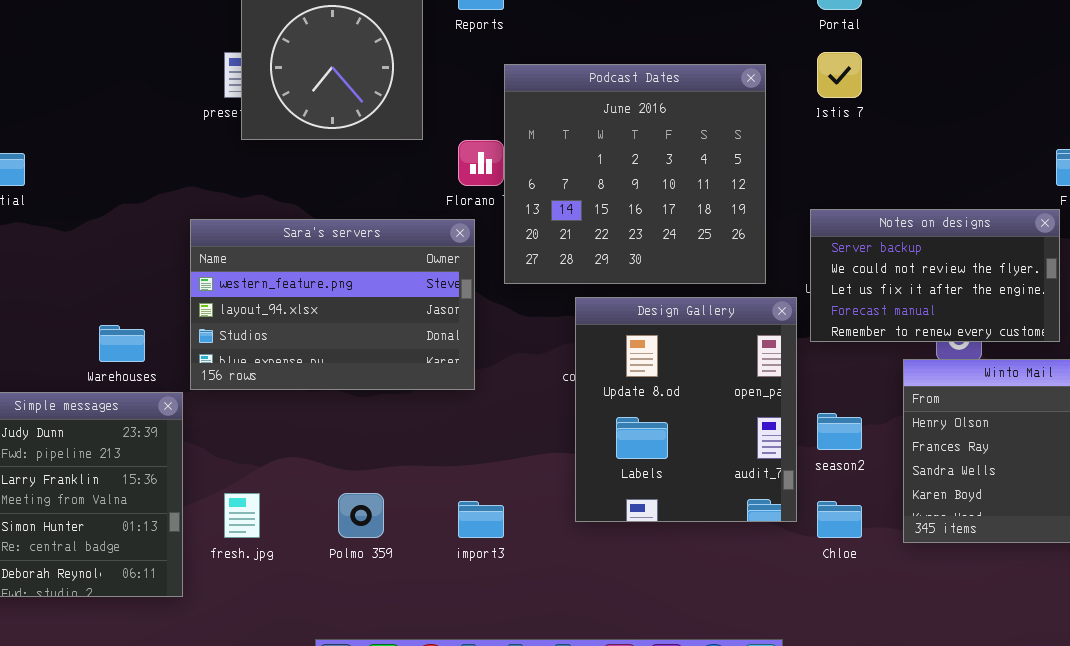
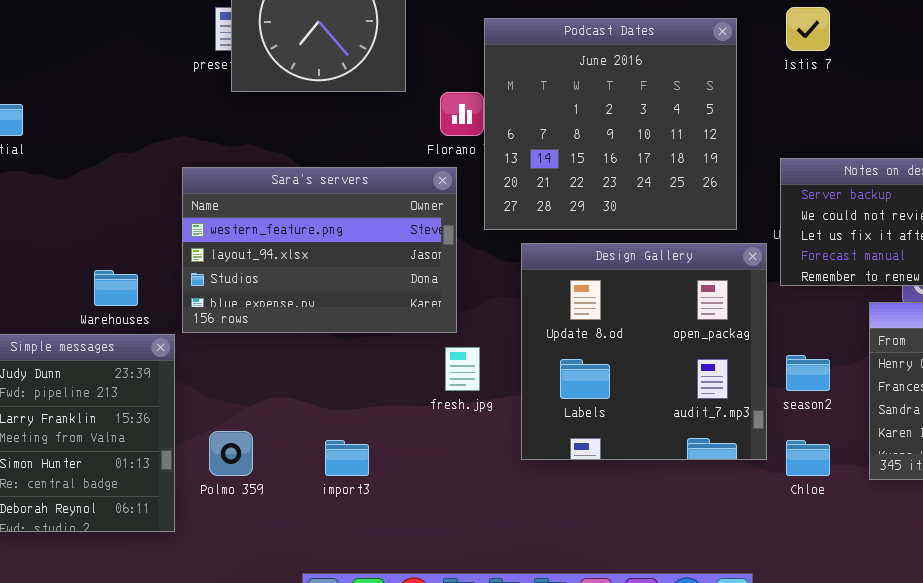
Design Gallery: [575,297,797,522] -> [521,243,767,460], resized
fresh.jpg: [224,493,260,538] -> [445,347,480,391], moved
Polmo 359: [338,493,384,538] -> [209,431,253,476], moved
import3: [458,501,504,538] -> [325,440,369,476], moved

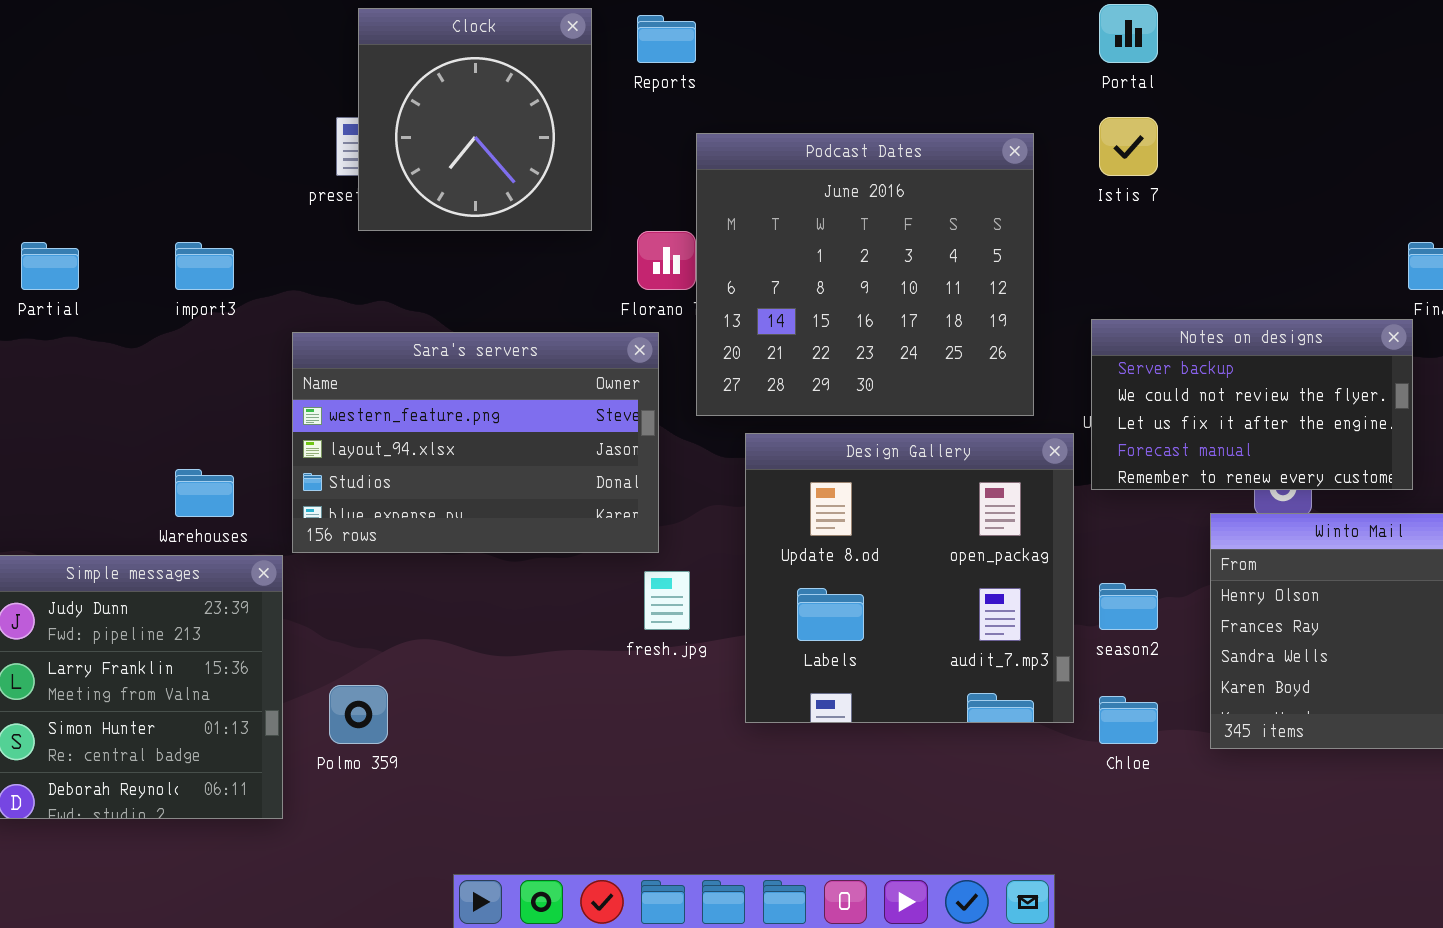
import3: [325,440,369,476] -> [175,242,234,290], moved

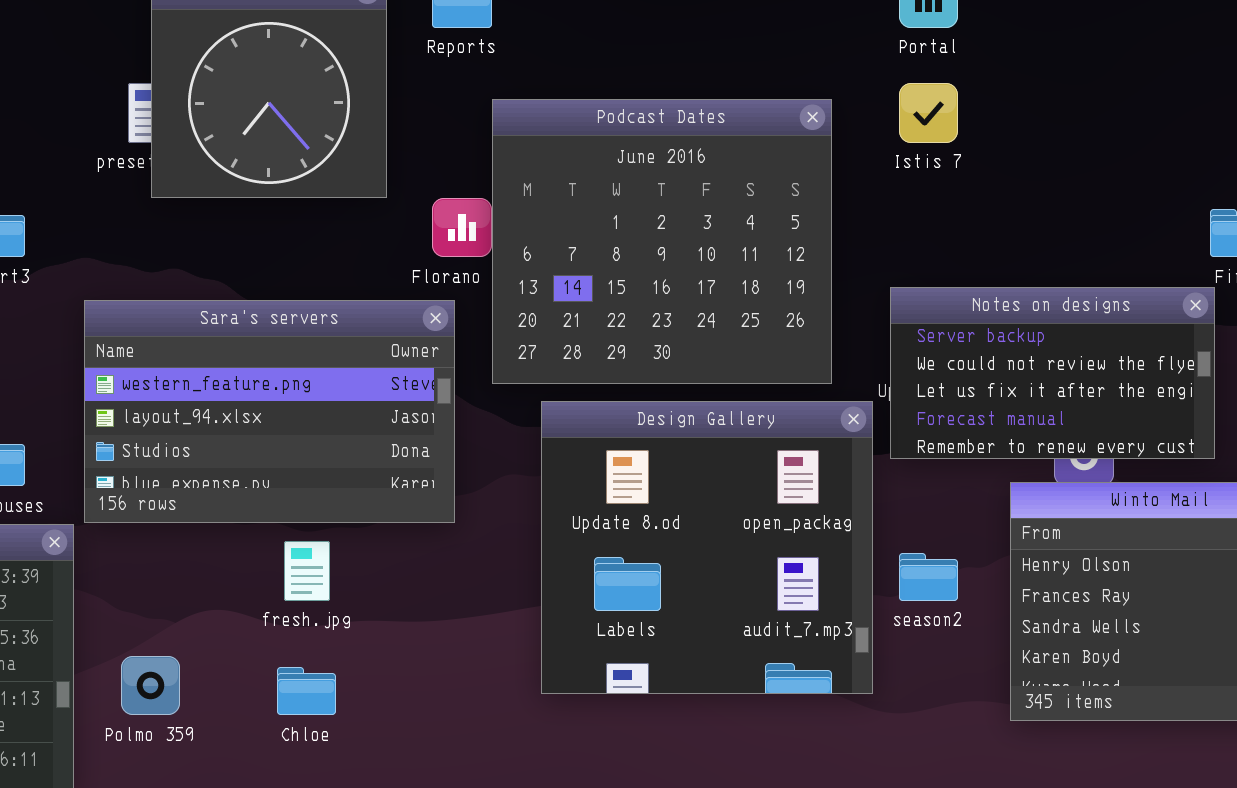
fresh.jpg: [644,571,690,630] -> [284,541,330,601], moved
Chloe: [1099,696,1158,744] -> [277,667,336,715], moved

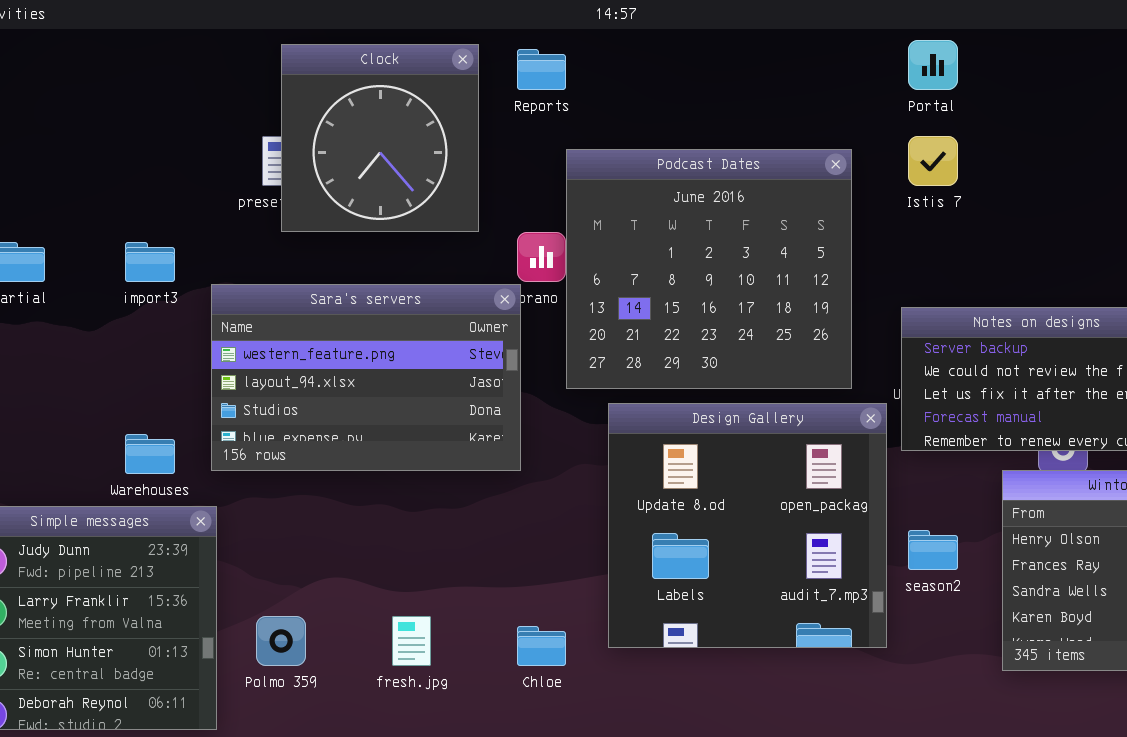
Sara's servers: [84,300,455,523] -> [211,284,521,471], moved
fresh.jpg: [284,541,330,601] -> [392,616,431,666], moved
Chloe: [277,667,336,715] -> [517,626,566,666], moved

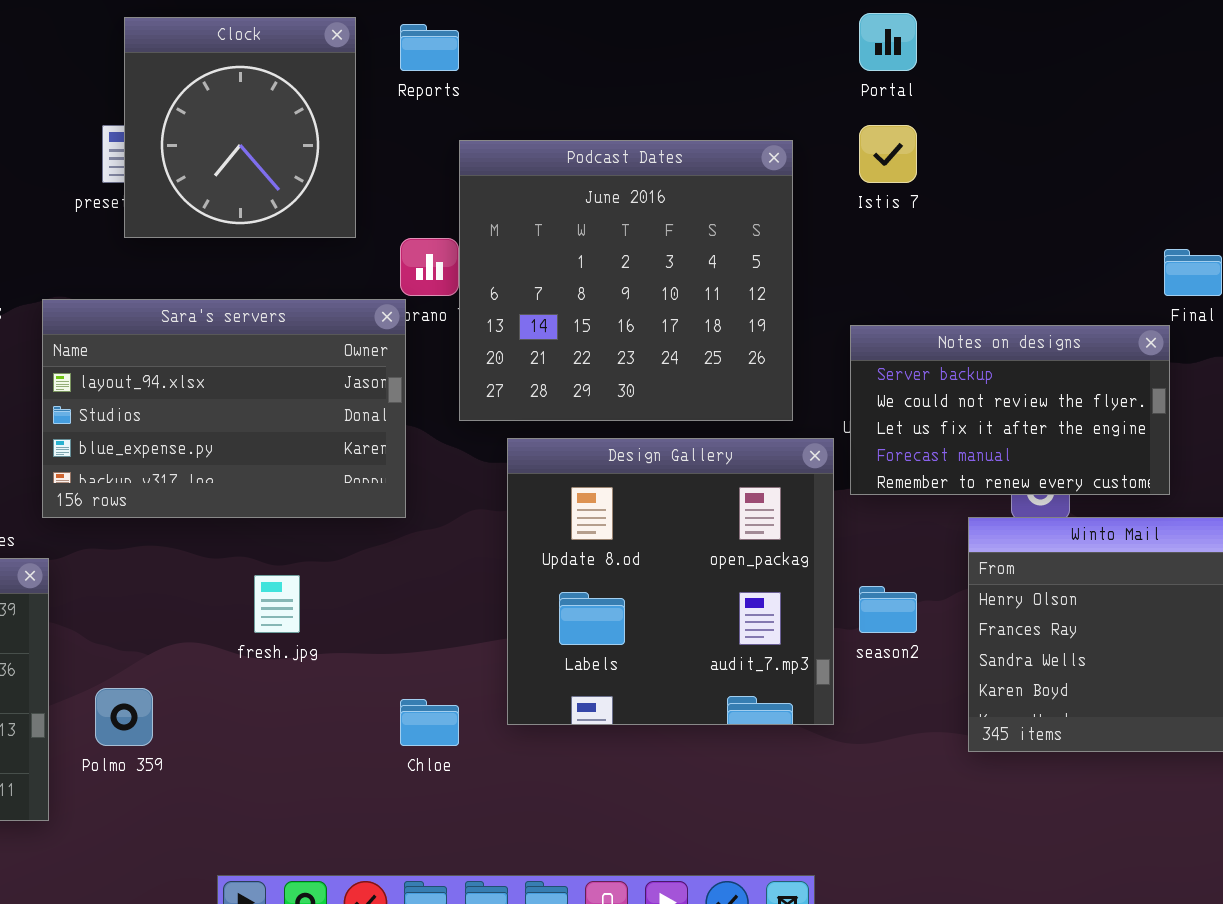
Sara's servers: [211,284,521,471] -> [42,299,406,518], scrolled down 1 row
fresh.jpg: [392,616,431,666] -> [254,575,300,633], moved

